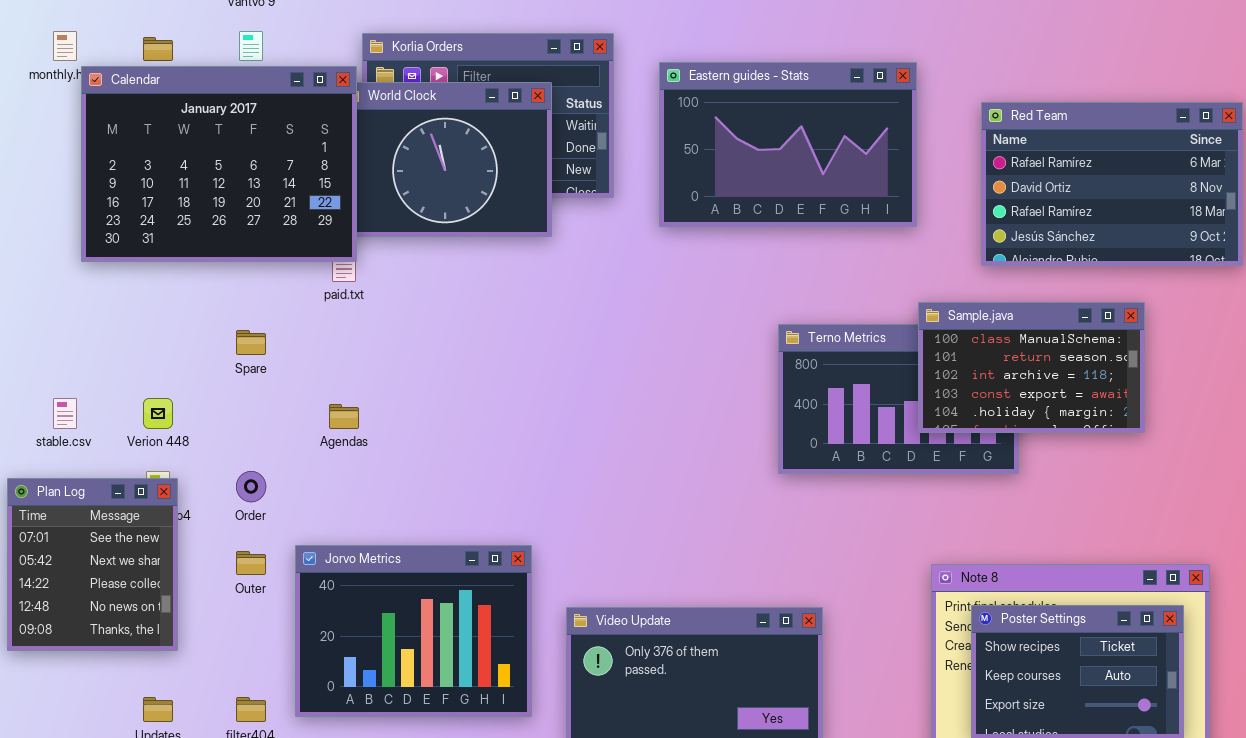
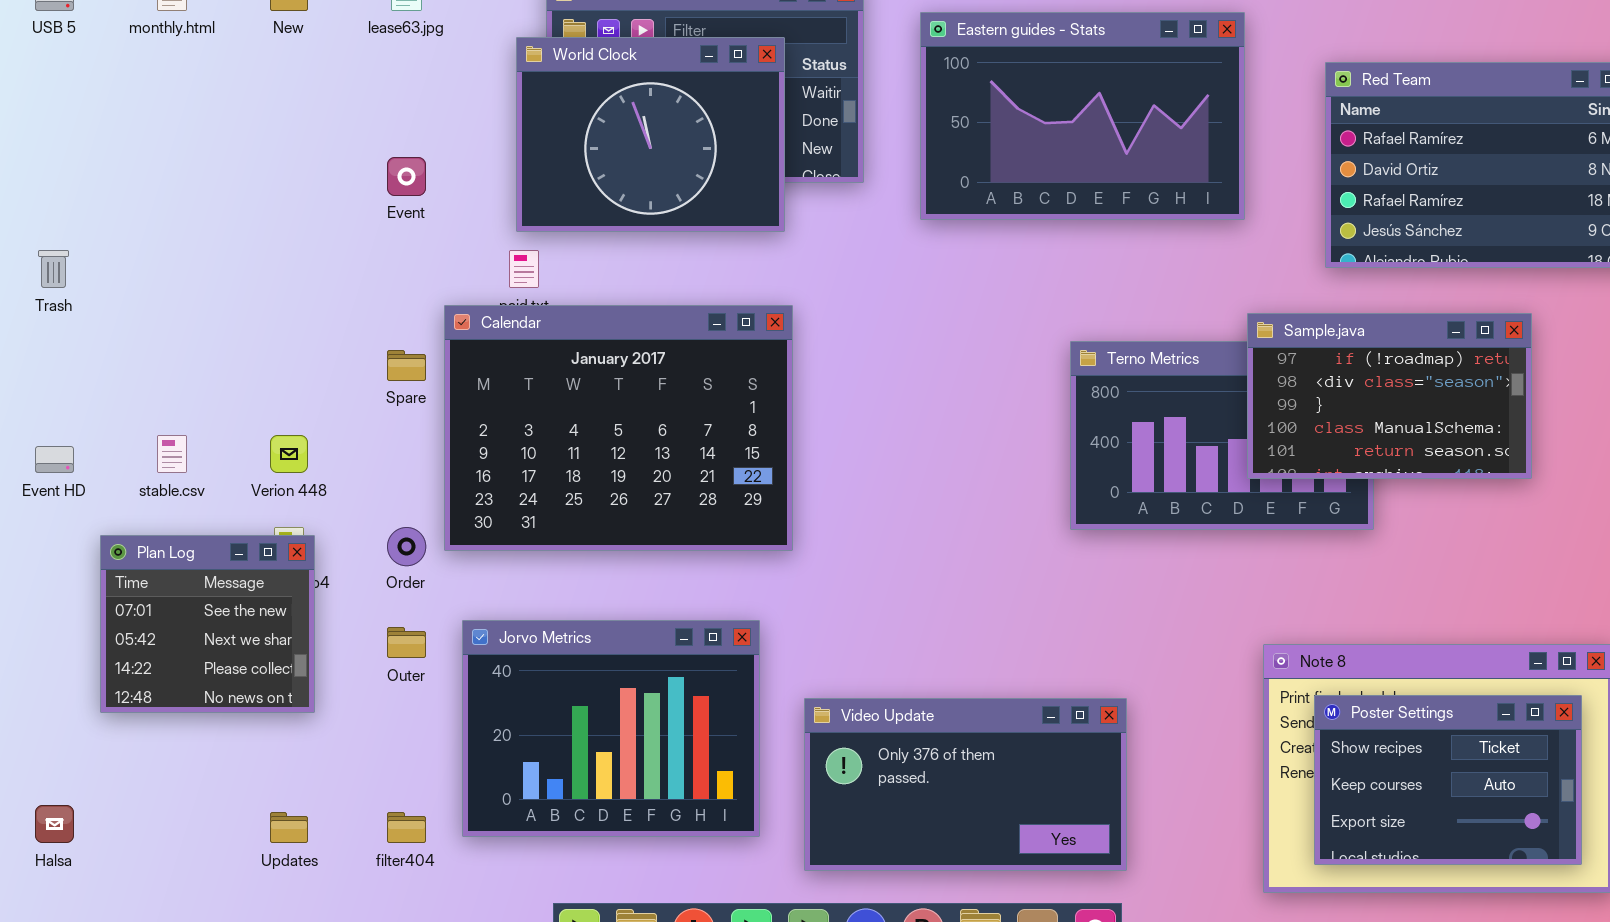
Calendar: [81,66,357,262] -> [444,305,793,551], moved
Sample.java: [918,302,1145,433] -> [1247,313,1532,479], scrolled up 3 rows
Plan Log: [7,478,178,651] -> [100,535,315,713], resized

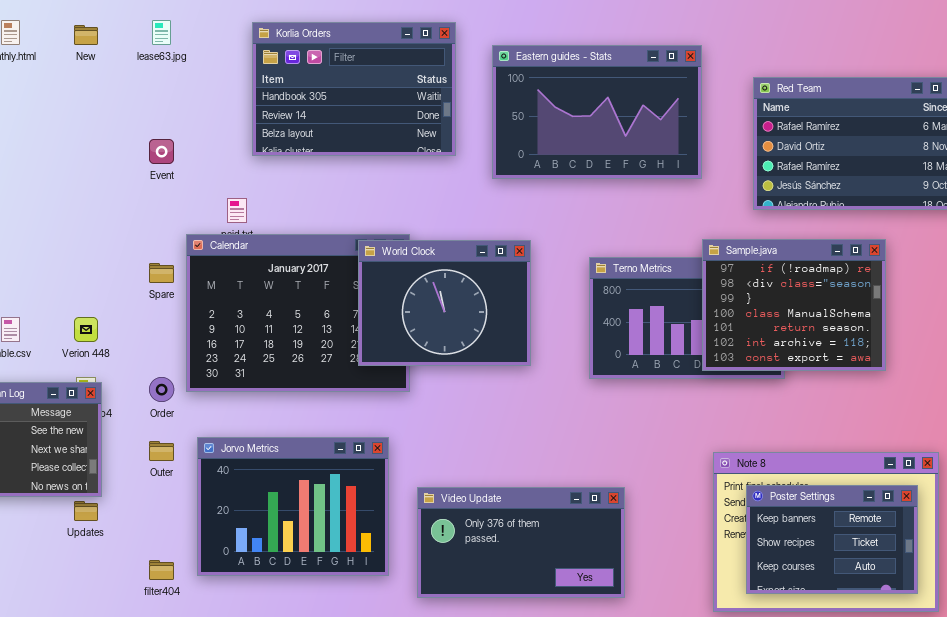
World Clock: [516,37,785,232] -> [358,240,531,366], moved
Sample.java: [1247,313,1532,479] -> [702,239,886,371], resized
Poster Settings: [1314,695,1582,865] -> [746,485,918,594], scrolled up 1 row
Updates: [270,812,308,843] -> [74,501,98,521], moved

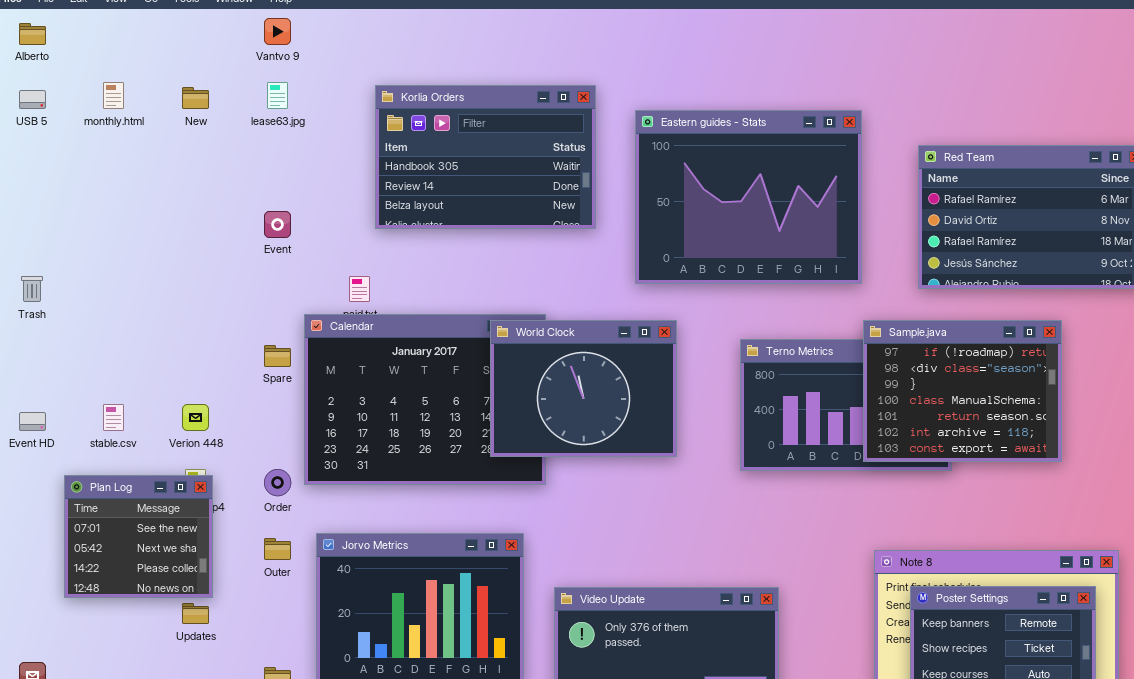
Eastern guides - Stats: [492,45,702,179] -> [635,110,862,284], resized

